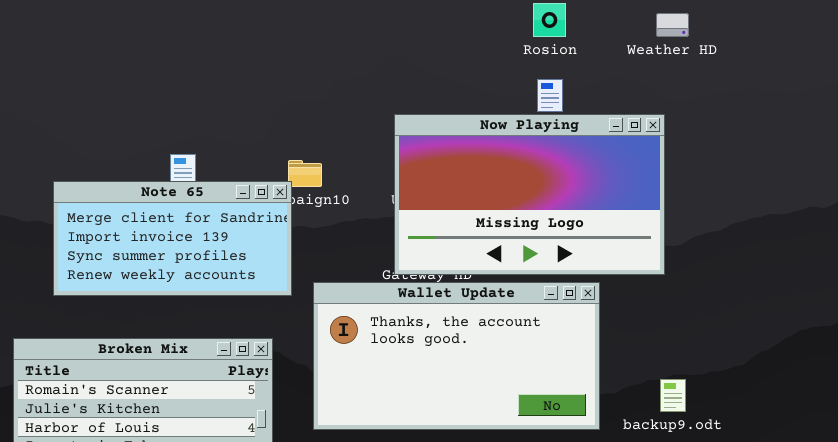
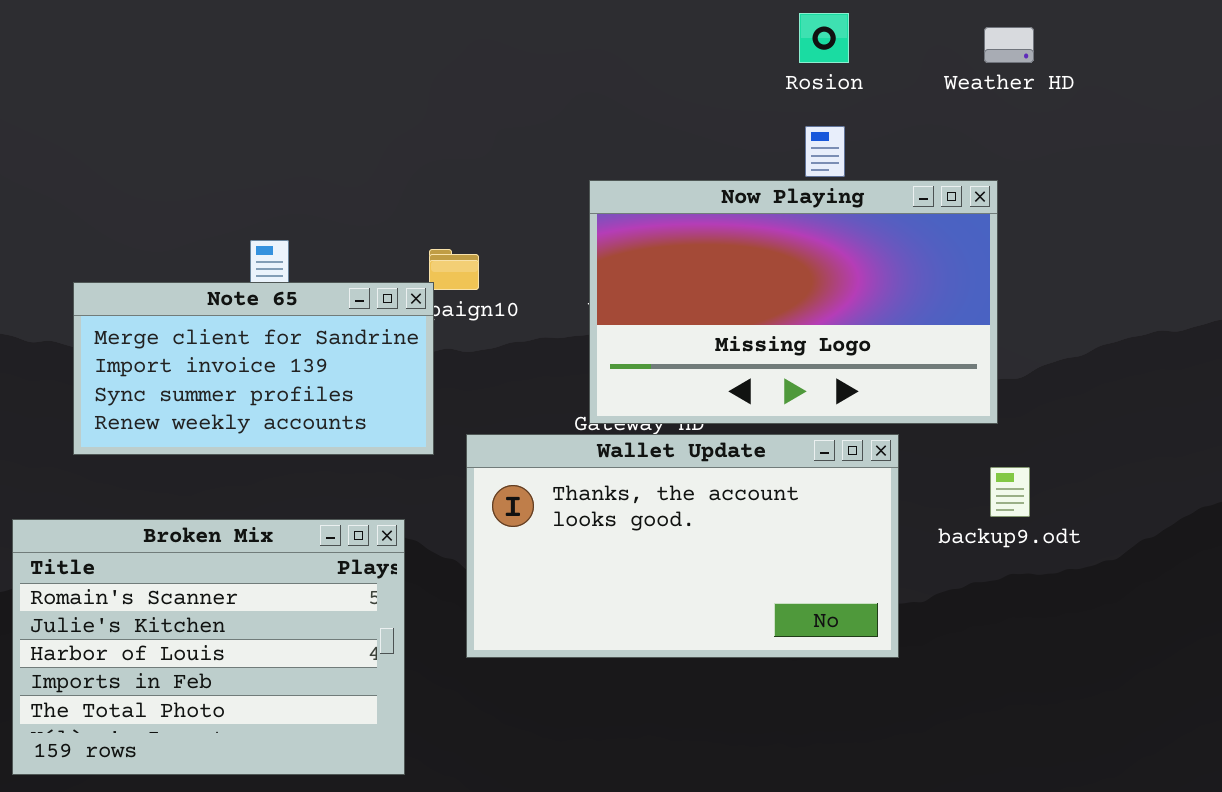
backup9.odt: [660,379,686,412] -> [990,467,1030,517], moved

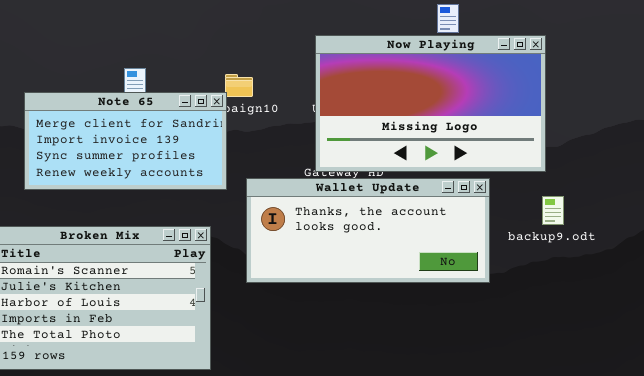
Wallet Update: [466,434,899,658] -> [246,178,490,283], resized

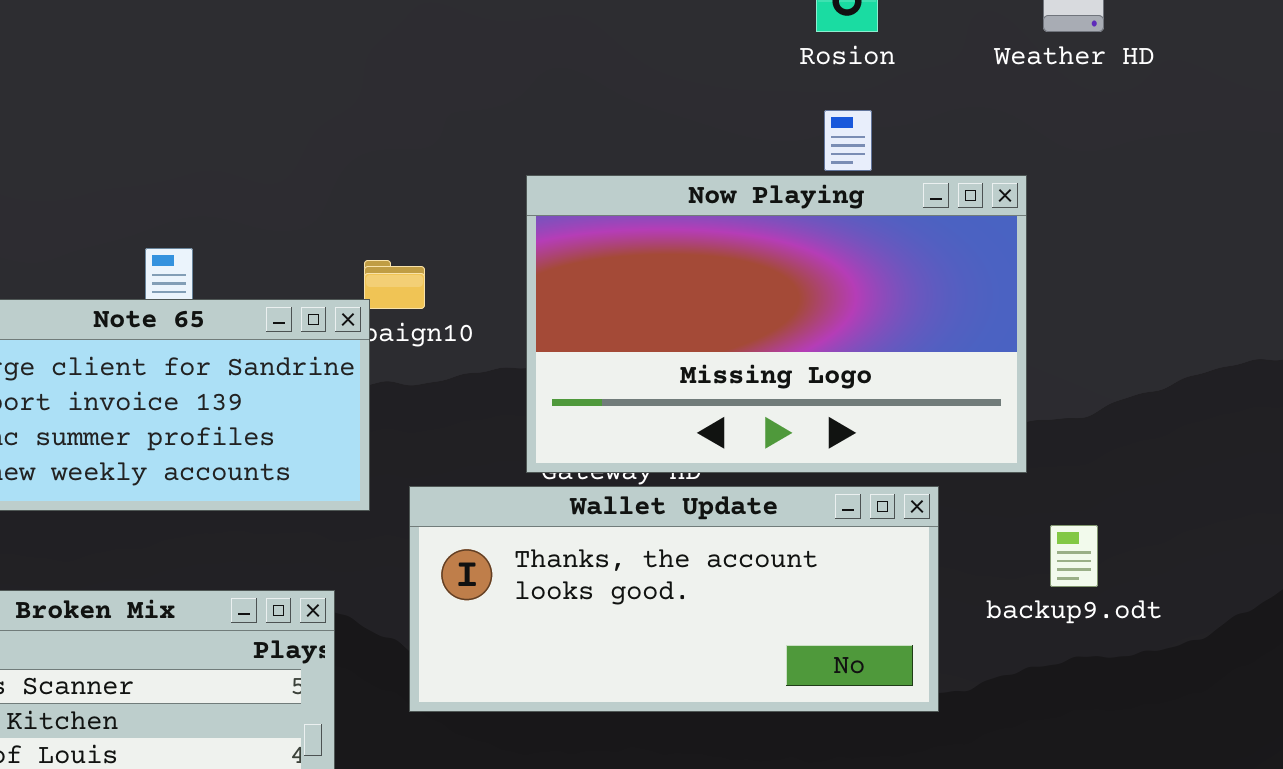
Now Playing: [315,35,546,172] -> [526,175,1027,473], moved

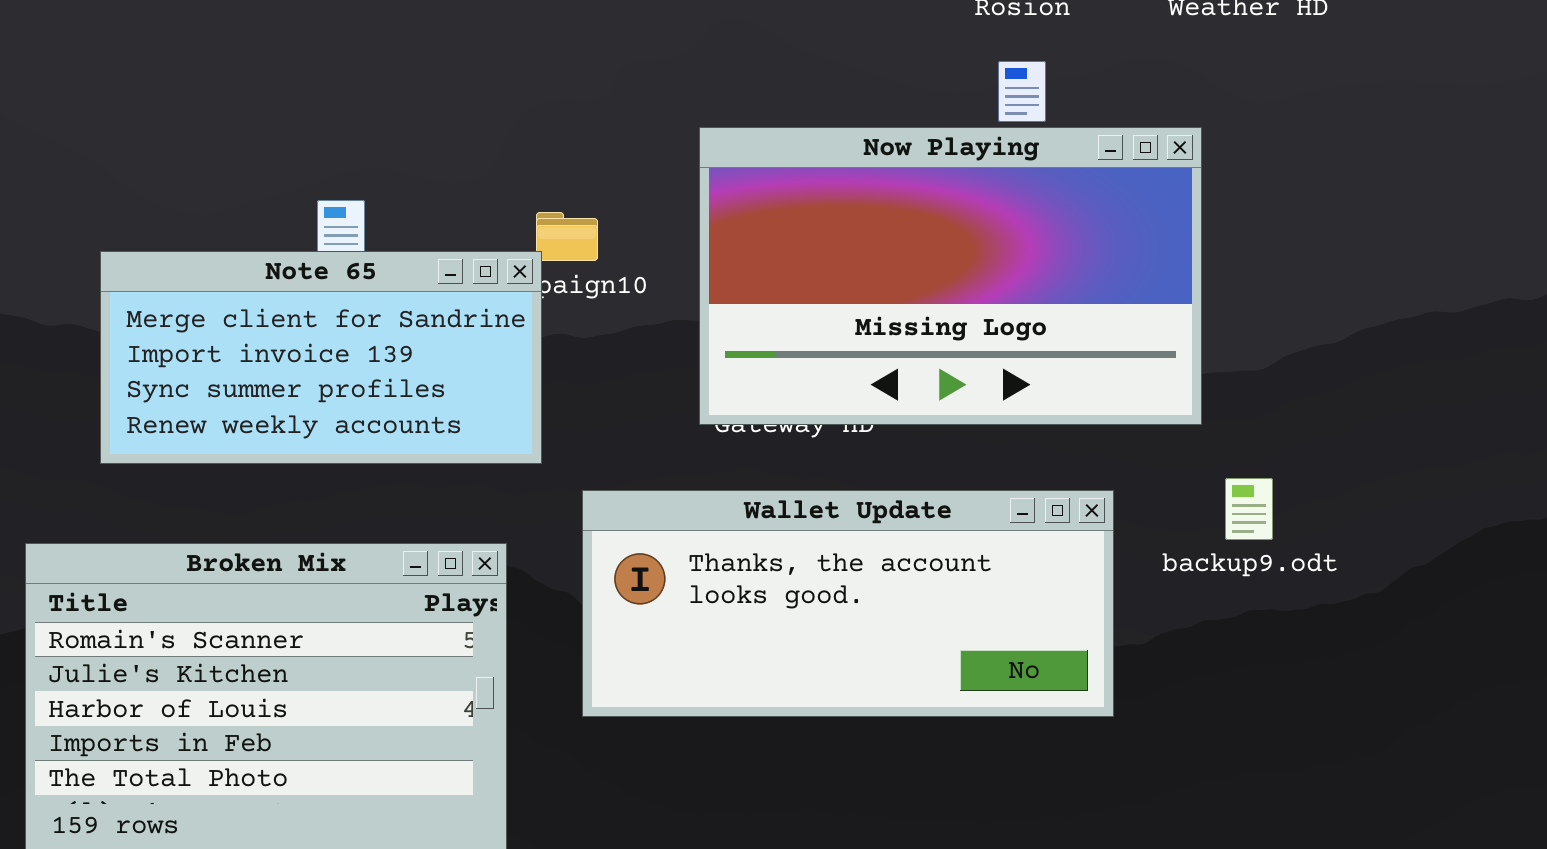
Wallet Update: [409,486,939,712] -> [582,490,1114,717], moved

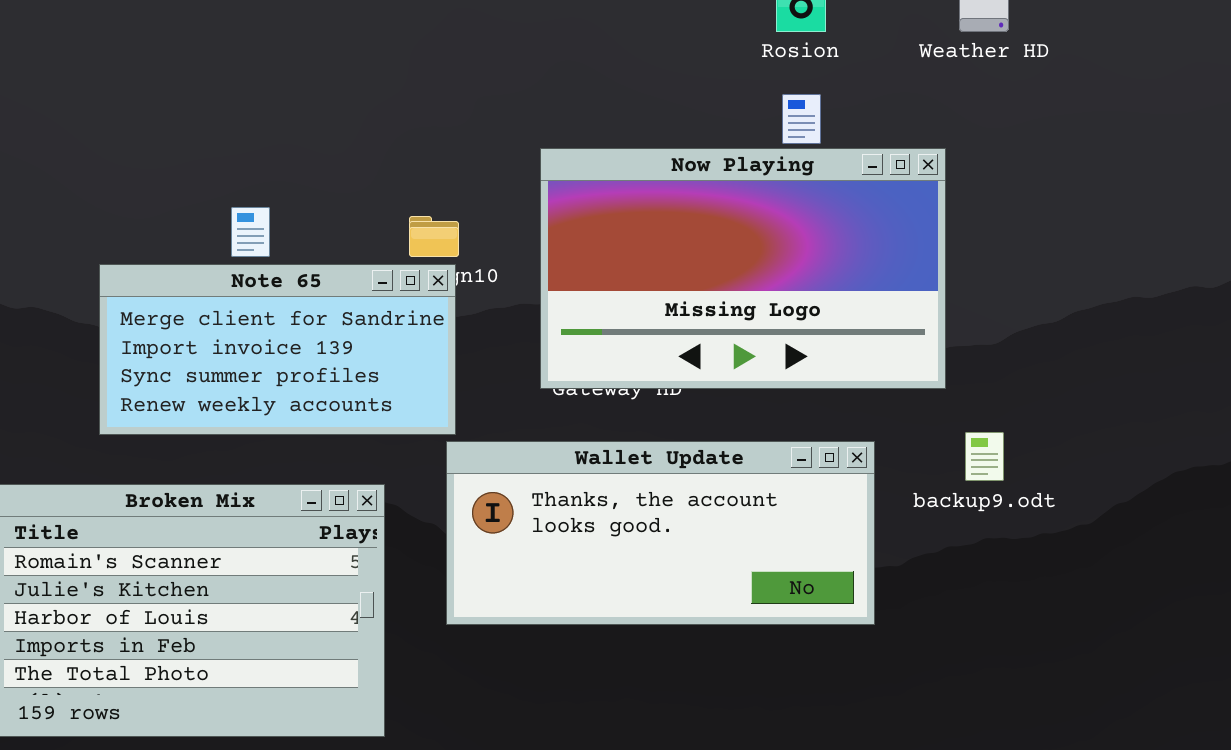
Note 65: [100,251,542,464] -> [99,264,456,435], moved

